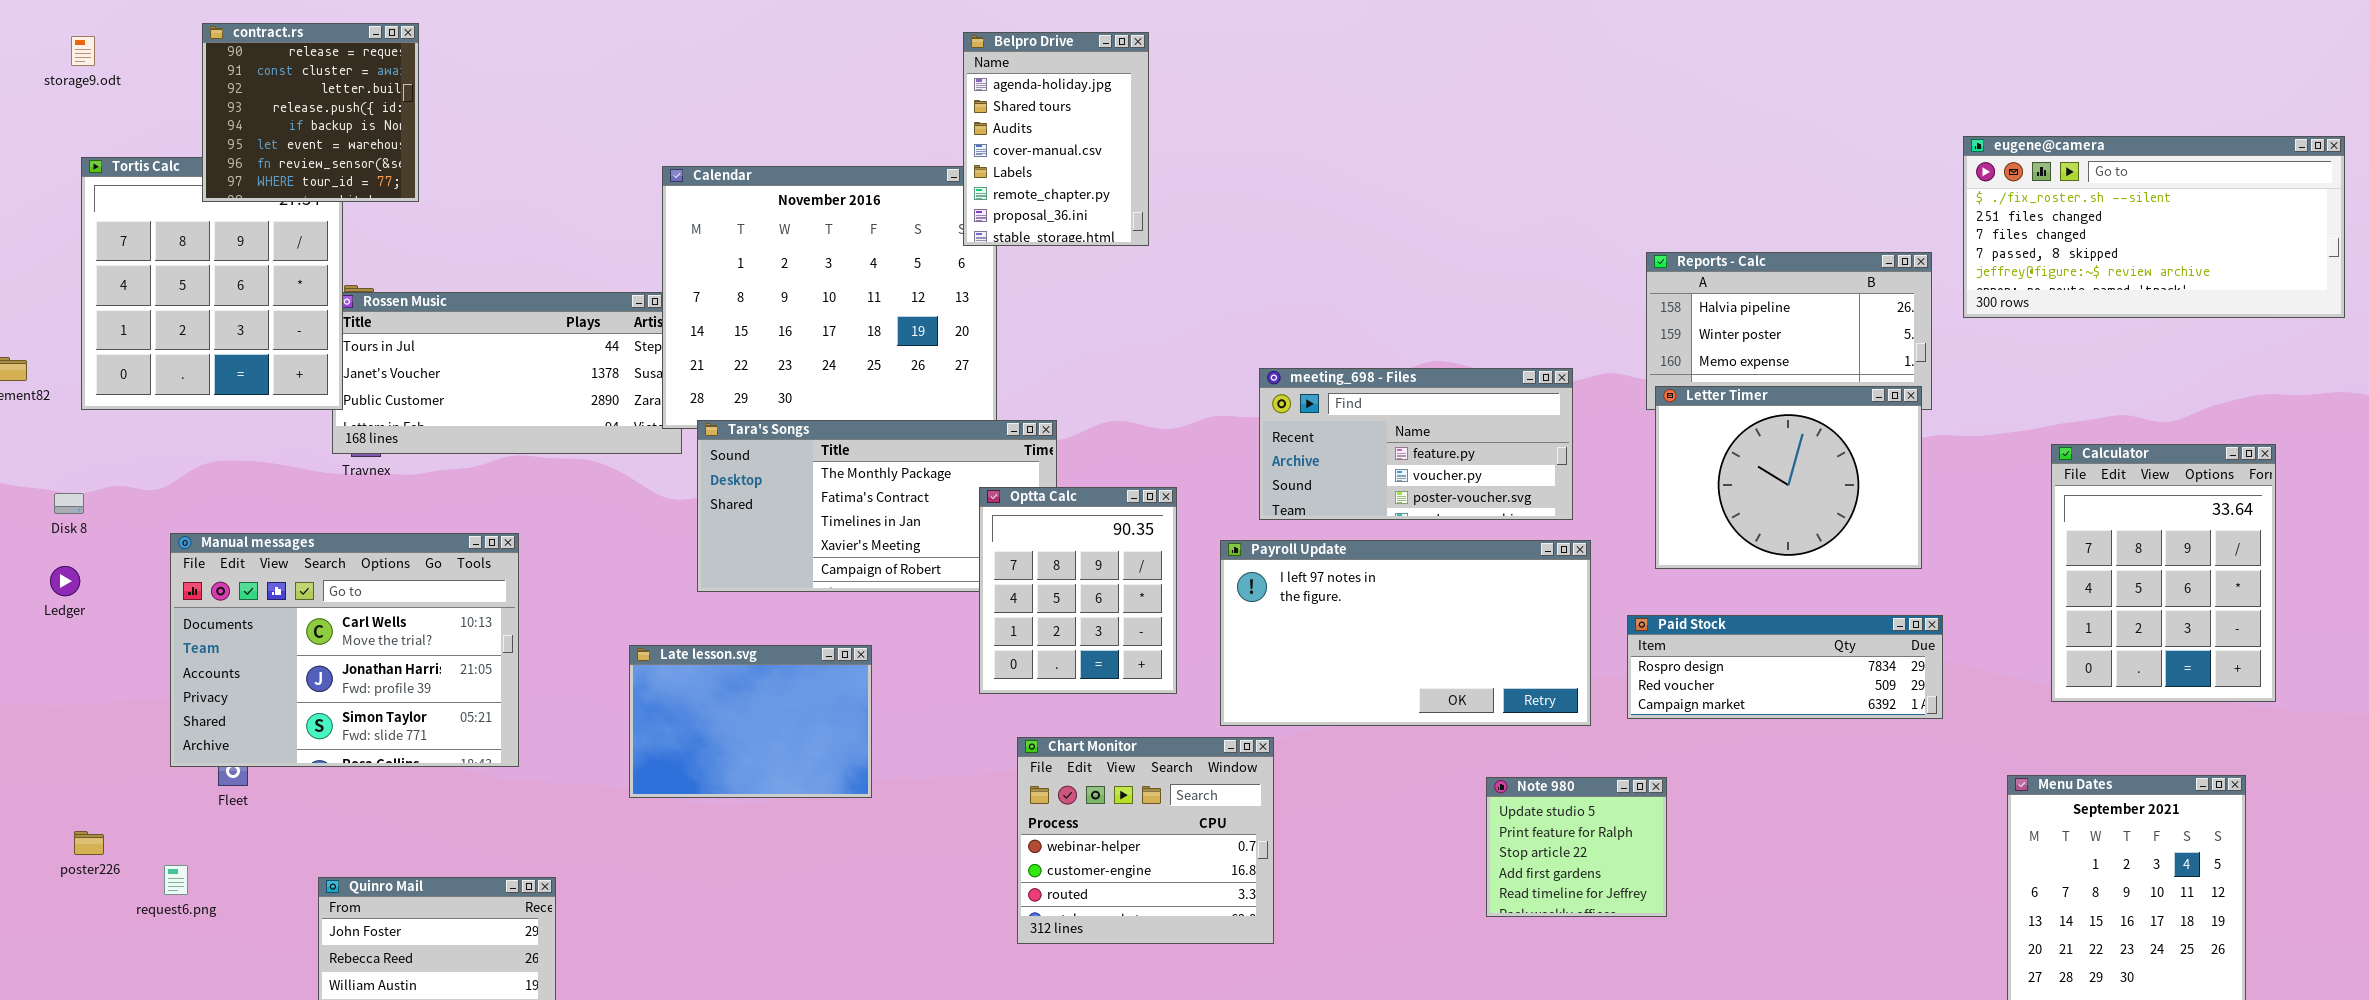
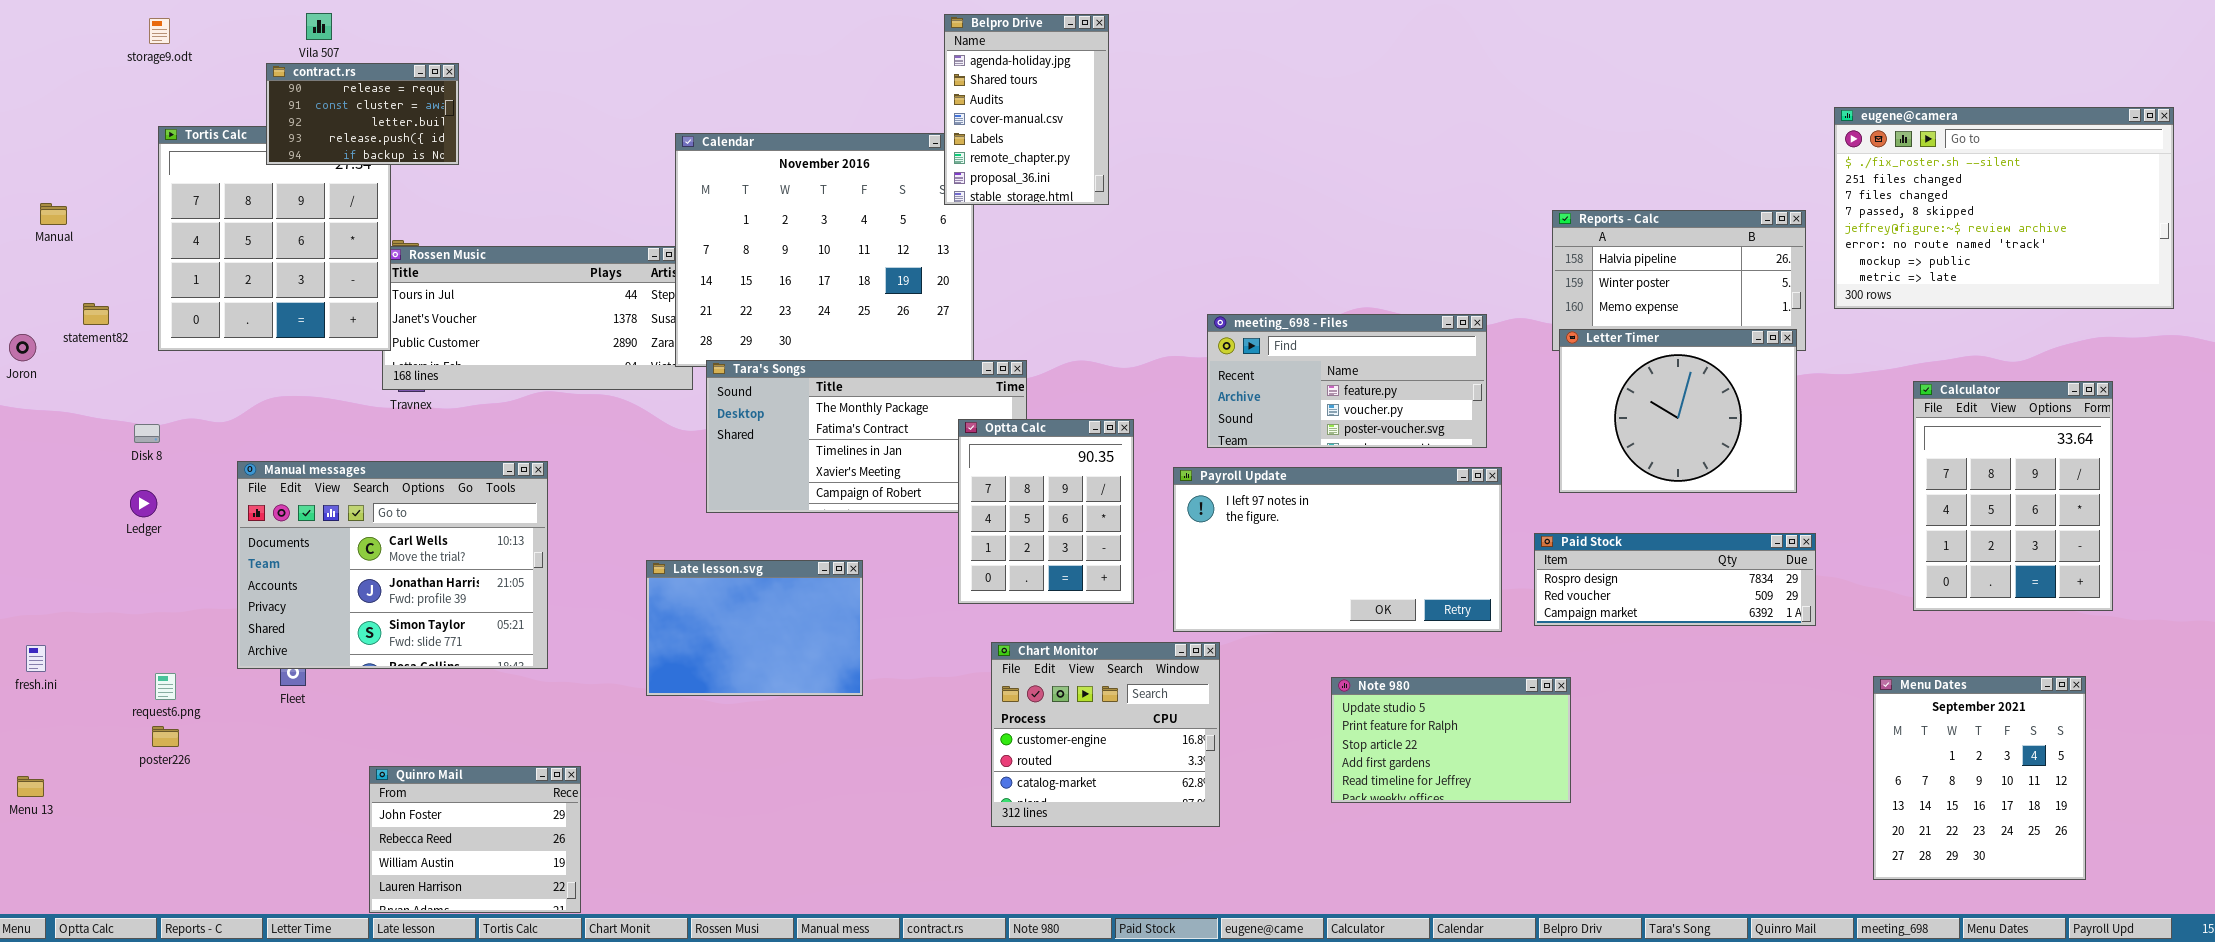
contract.rs: [202,23,419,202] -> [266,63,459,165], resized
eugene@camera: [1963,136,2345,318] -> [1834,107,2174,309], resized
Chart Monitor: [1017,737,1274,944] -> [991,642,1220,827], scrolled down 1 row
Note 980: [1486,777,1667,917] -> [1331,677,1571,803], resized
request6.png: [164,865,188,895] -> [155,673,176,700], moved

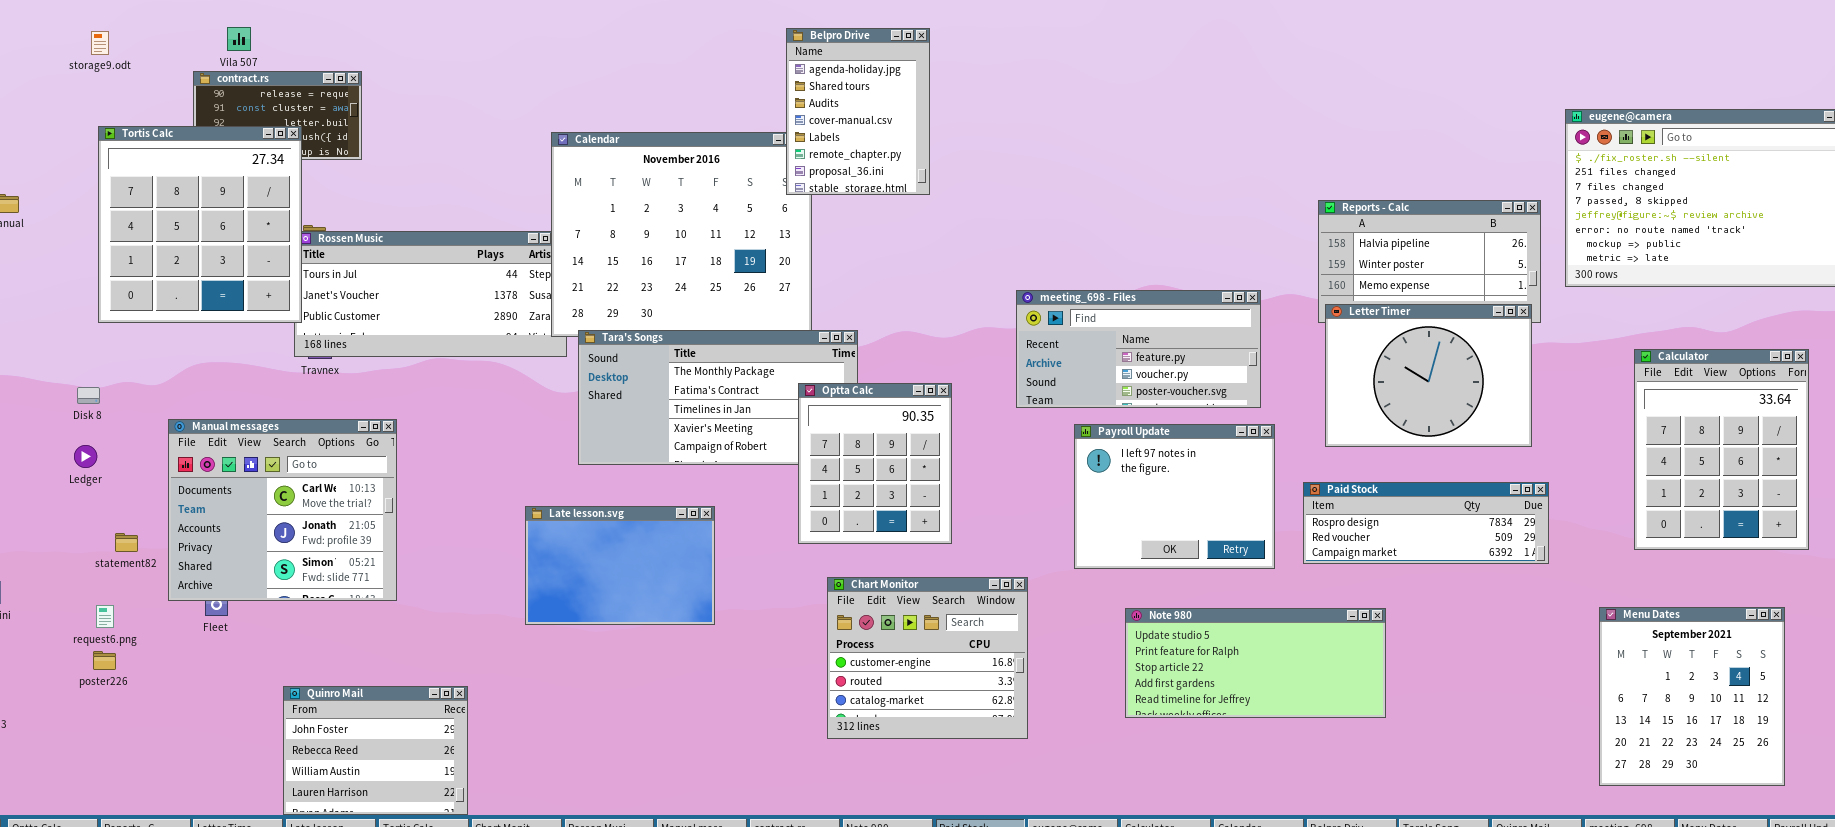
Tortis Calc: [158,126,391,351] -> [98,126,302,323], raised
statement82: [83,303,109,325] -> [115,533,138,552], moved
Manual messages: [237,461,548,669] -> [168,419,397,601], resized
Payroll Update: [1173,467,1502,632] -> [1074,424,1275,569], resized
Note 980: [1331,677,1571,803] -> [1125,608,1386,718], resized

